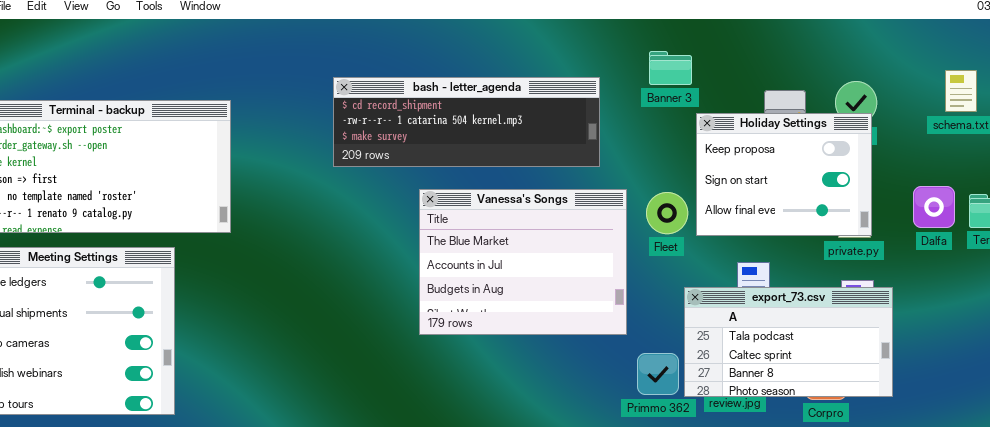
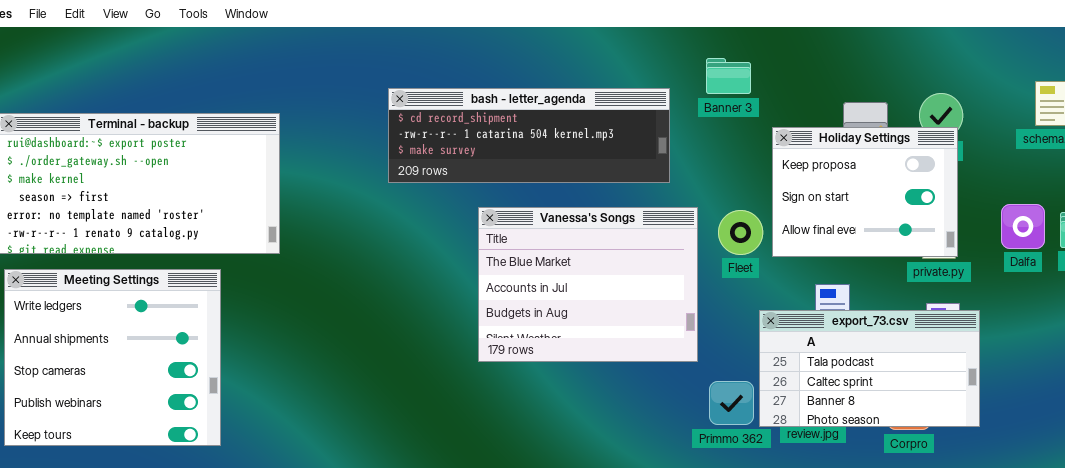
Banner 3: [649,51,692,85] -> [706,58,751,94], moved

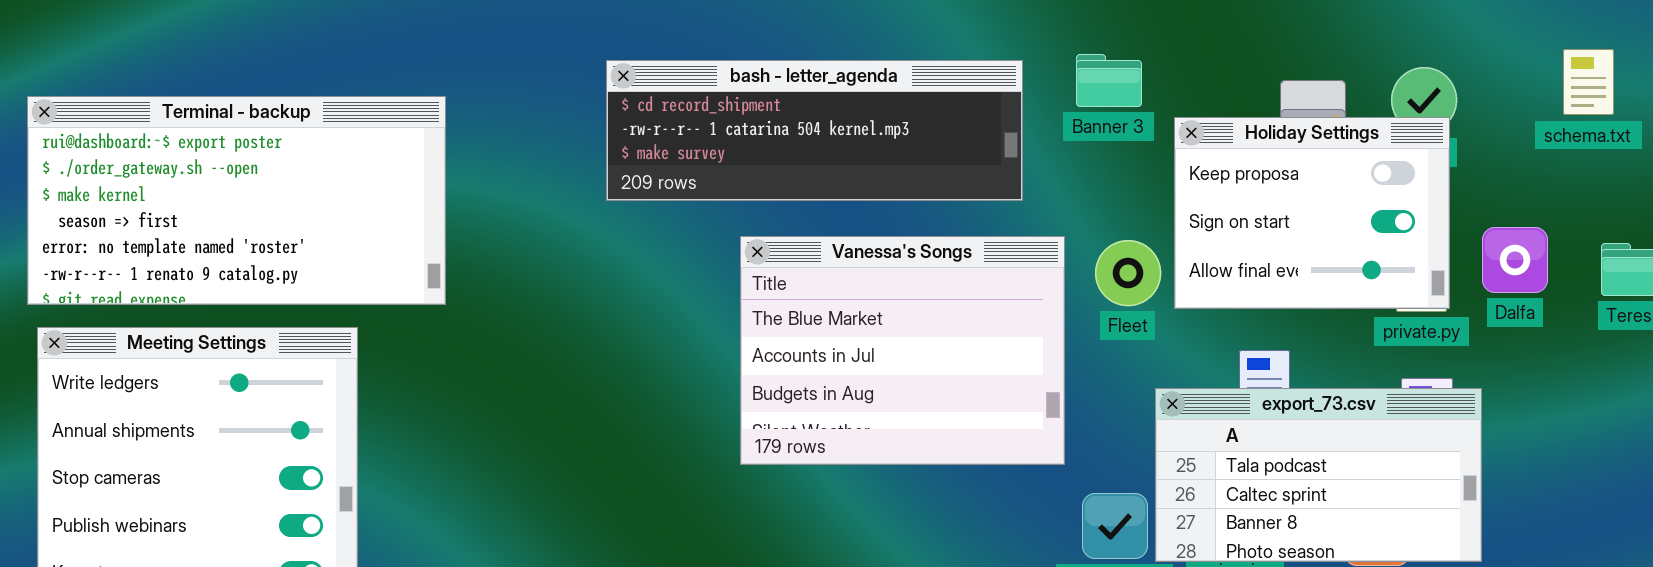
Banner 3: [706,58,751,94] -> [1076,54,1142,107], moved
Dalfa: [1001,204,1045,249] -> [1482,227,1548,293], moved

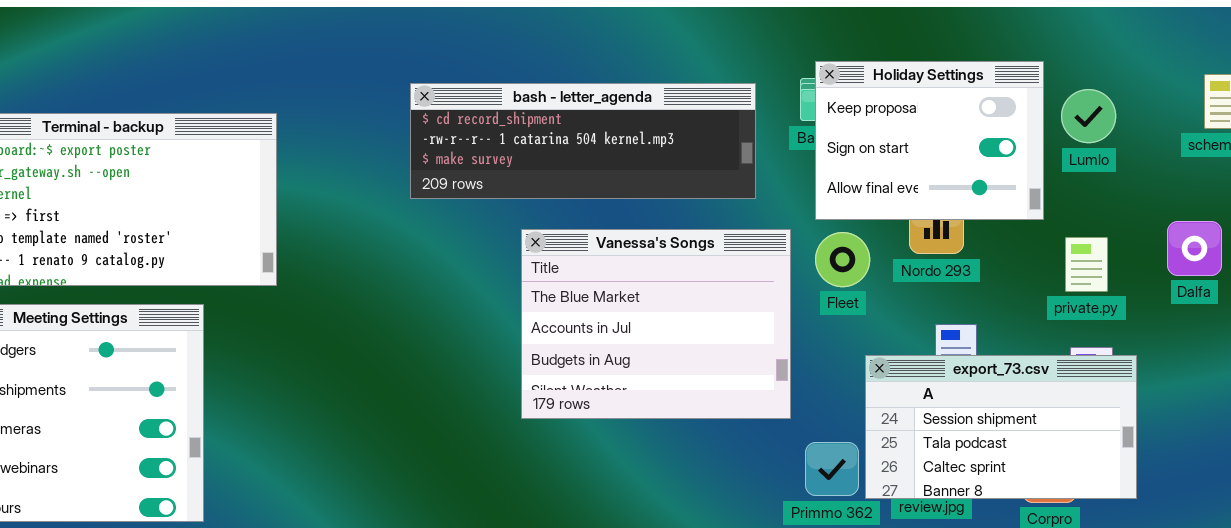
Holiday Settings: [1174,117,1450,309] -> [815,61,1044,220], moved
Dalfa: [1482,227,1548,293] -> [1167,221,1222,276], moved
export_73.csv: [1155,388,1482,562] -> [865,355,1137,499], scrolled up 1 row

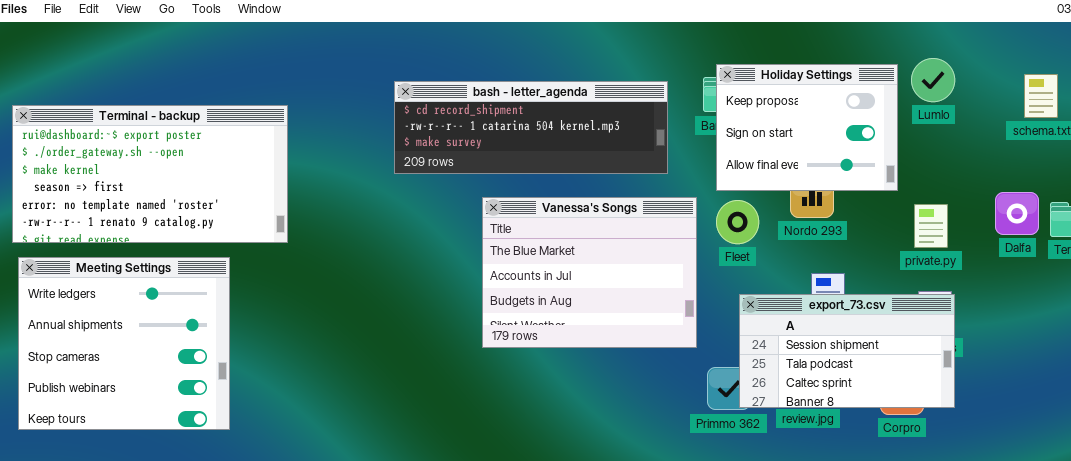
Lumlo: [1061,89,1116,143] -> [911,58,955,102], moved
export_73.csv: [865,355,1137,499] -> [739,294,955,408], moved

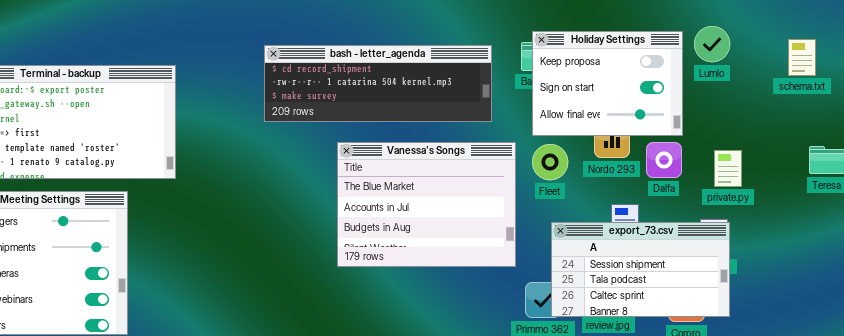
Dalfa: [995,192,1039,235] -> [646,142,682,178], moved
private.py: [914,204,948,248] -> [714,150,742,187], moved

